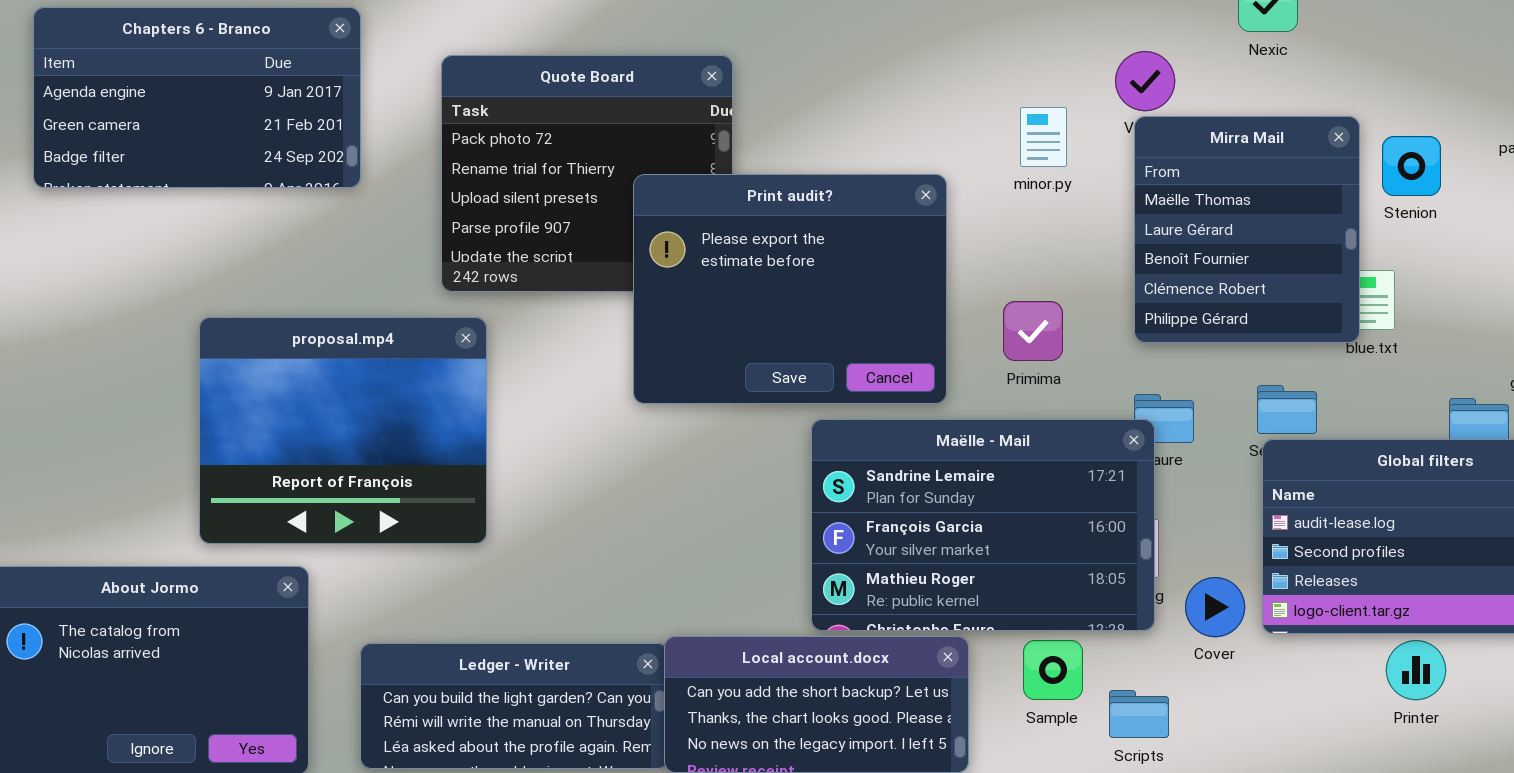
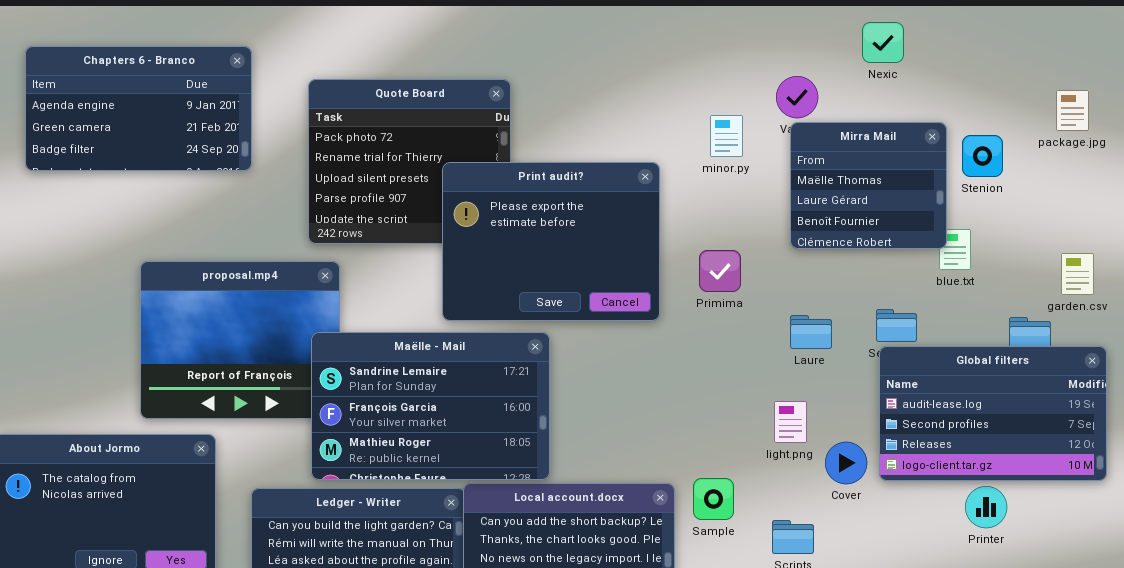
Mirra Mail: [1134,116,1360,343] -> [790,122,947,249], resized
Maëlle - Mail: [811,419,1155,631] -> [311,332,550,480], moved
Sample: [1023,640,1083,700] -> [693,478,734,520], moved

